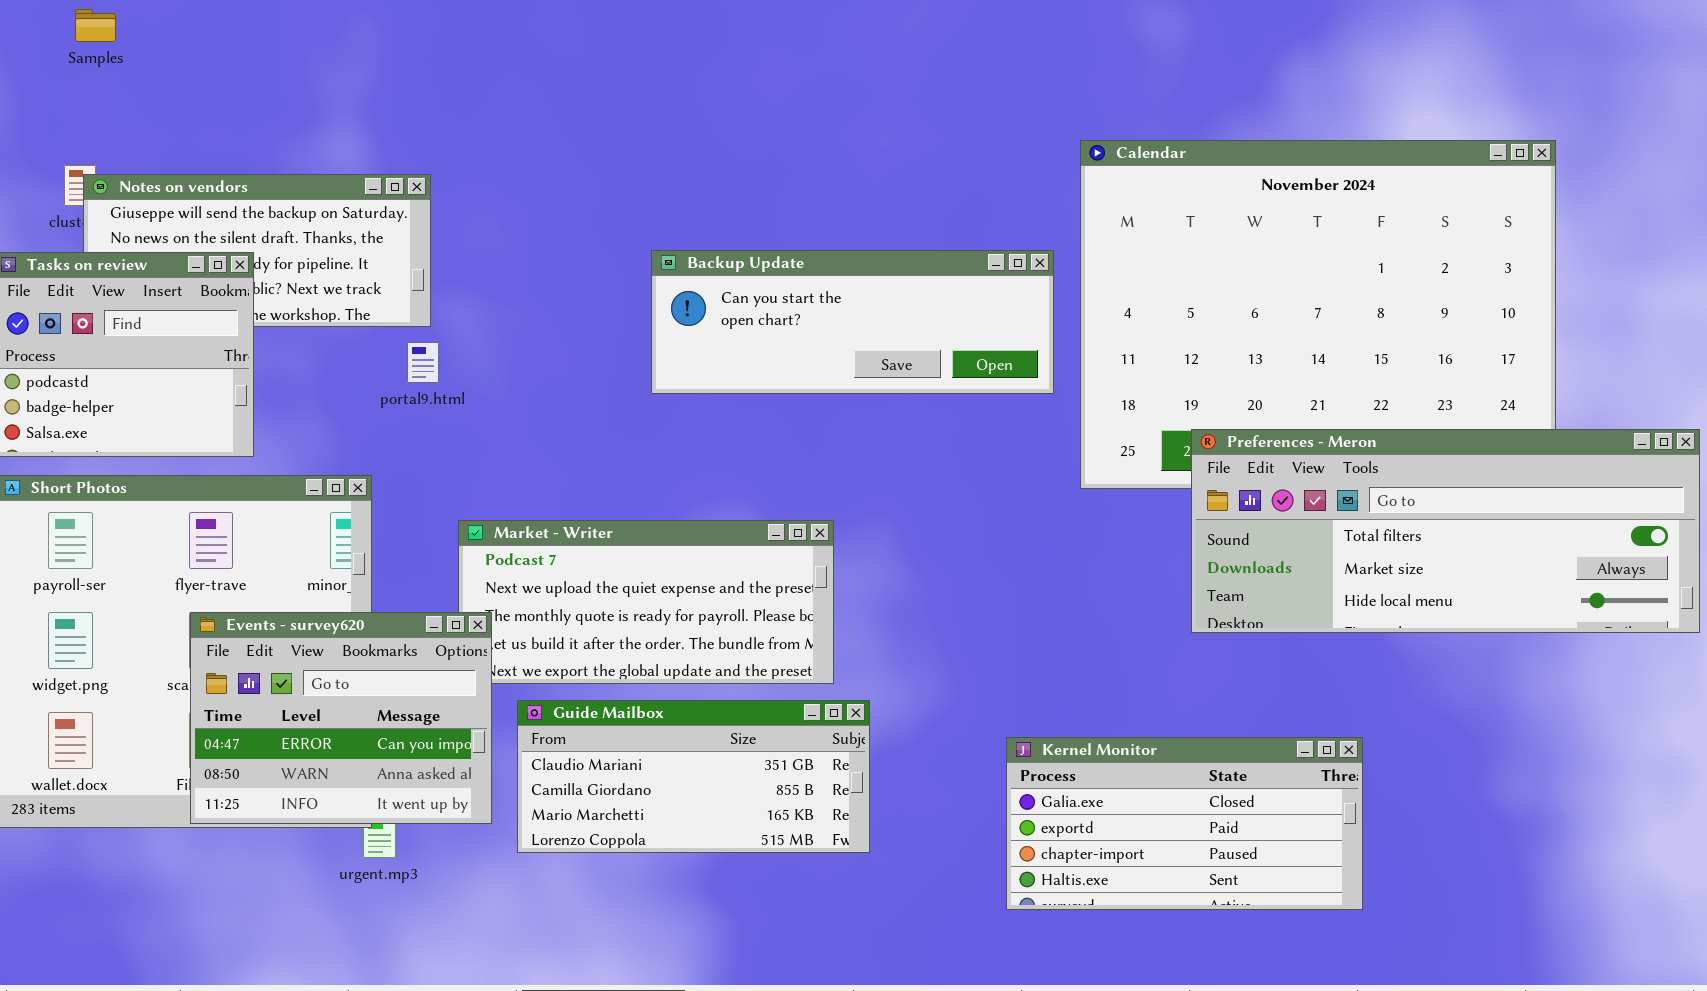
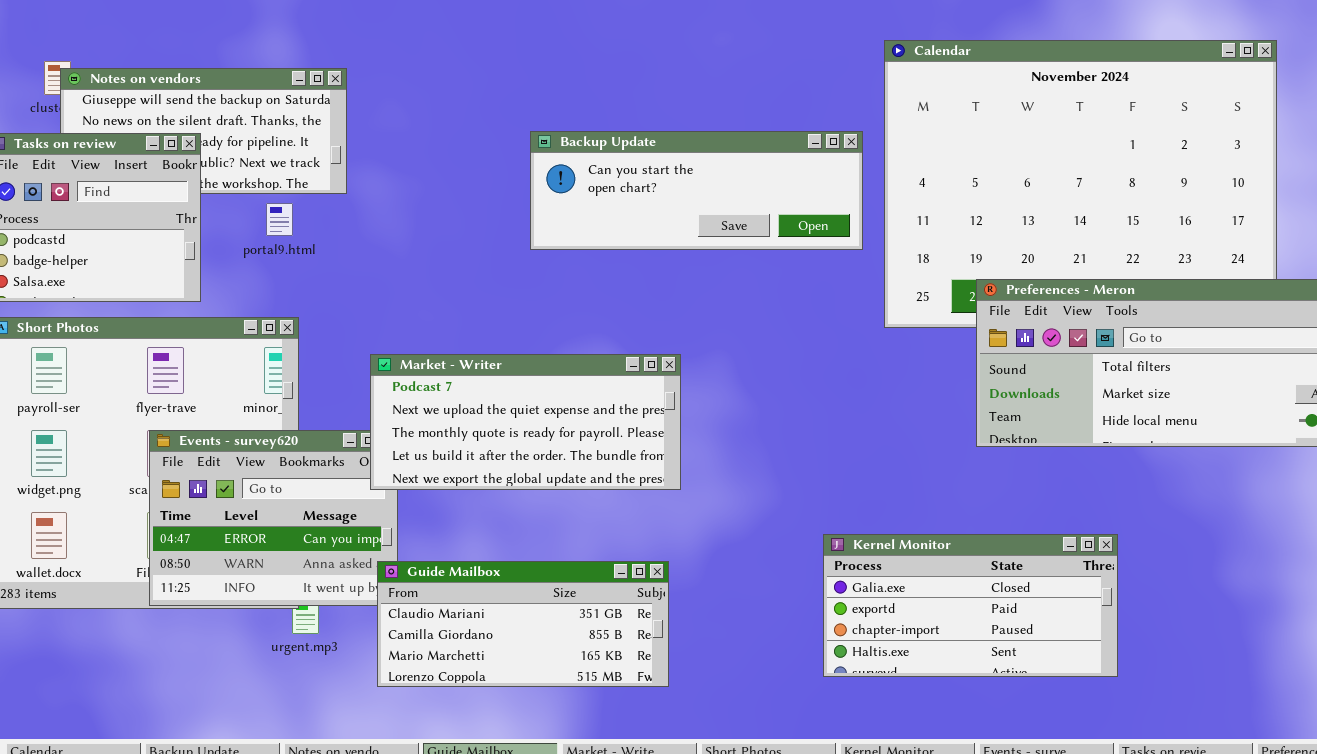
portal9.html: [407,342,439,383] -> [266,203,293,236], moved
Market - Writer: [458,520,834,684] -> [370,354,681,490], raised
Guide Mailbox: [517,700,870,853] -> [377,561,669,687], moved

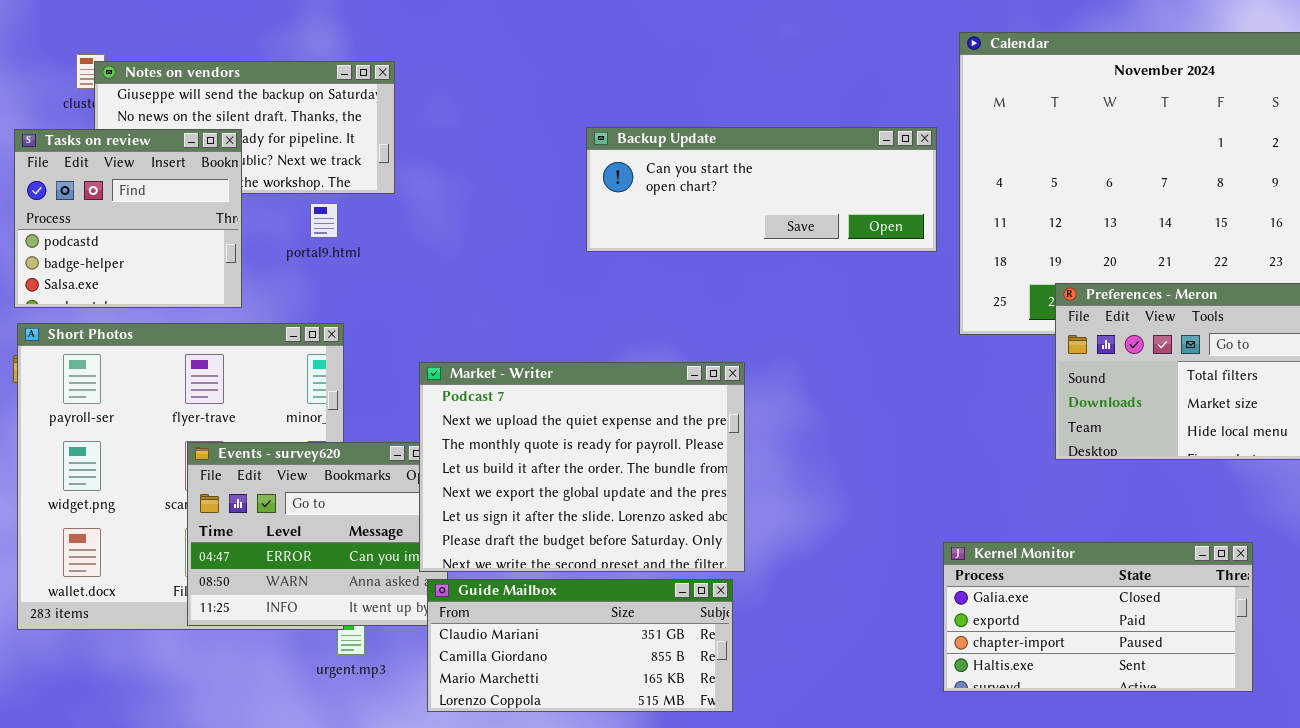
Market - Writer: [370,354,681,490] -> [419,362,745,572], resized
Kernel Monitor: [823,534,1118,677] -> [943,542,1253,692], moved

